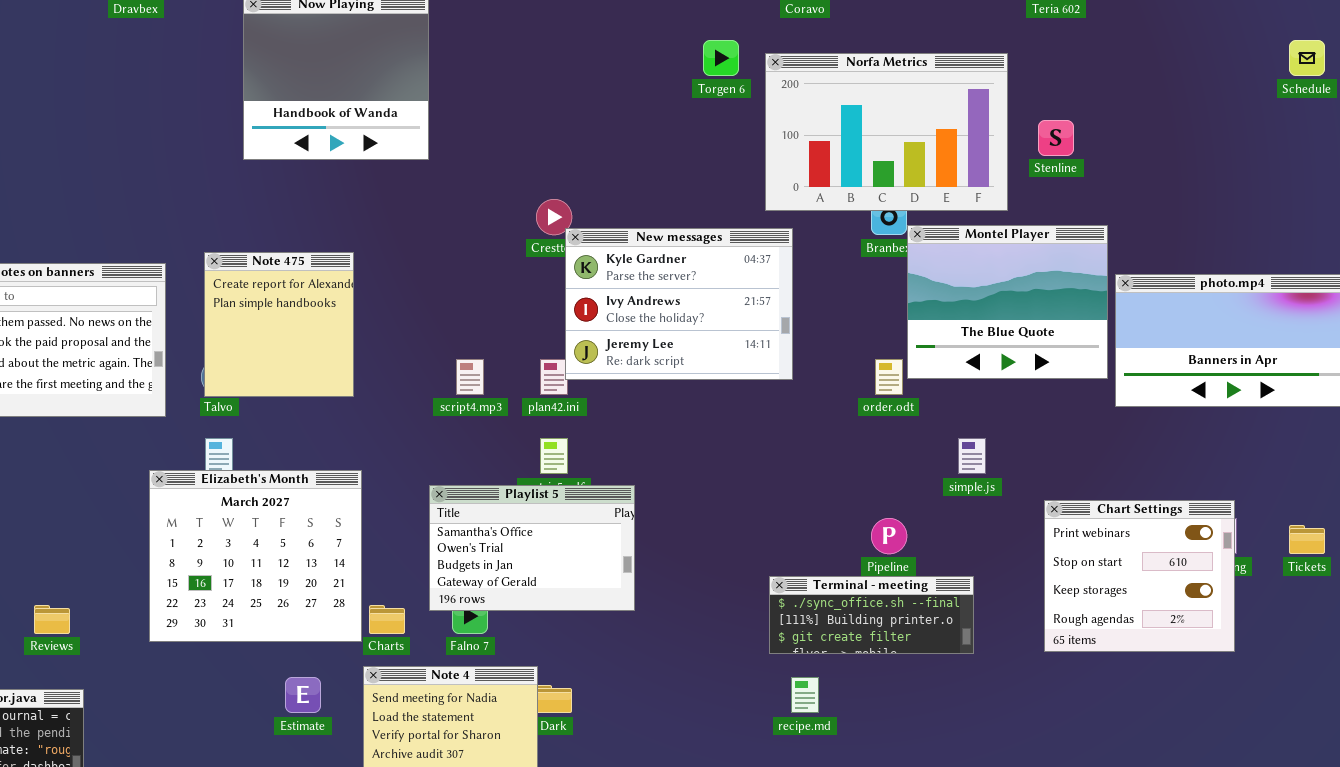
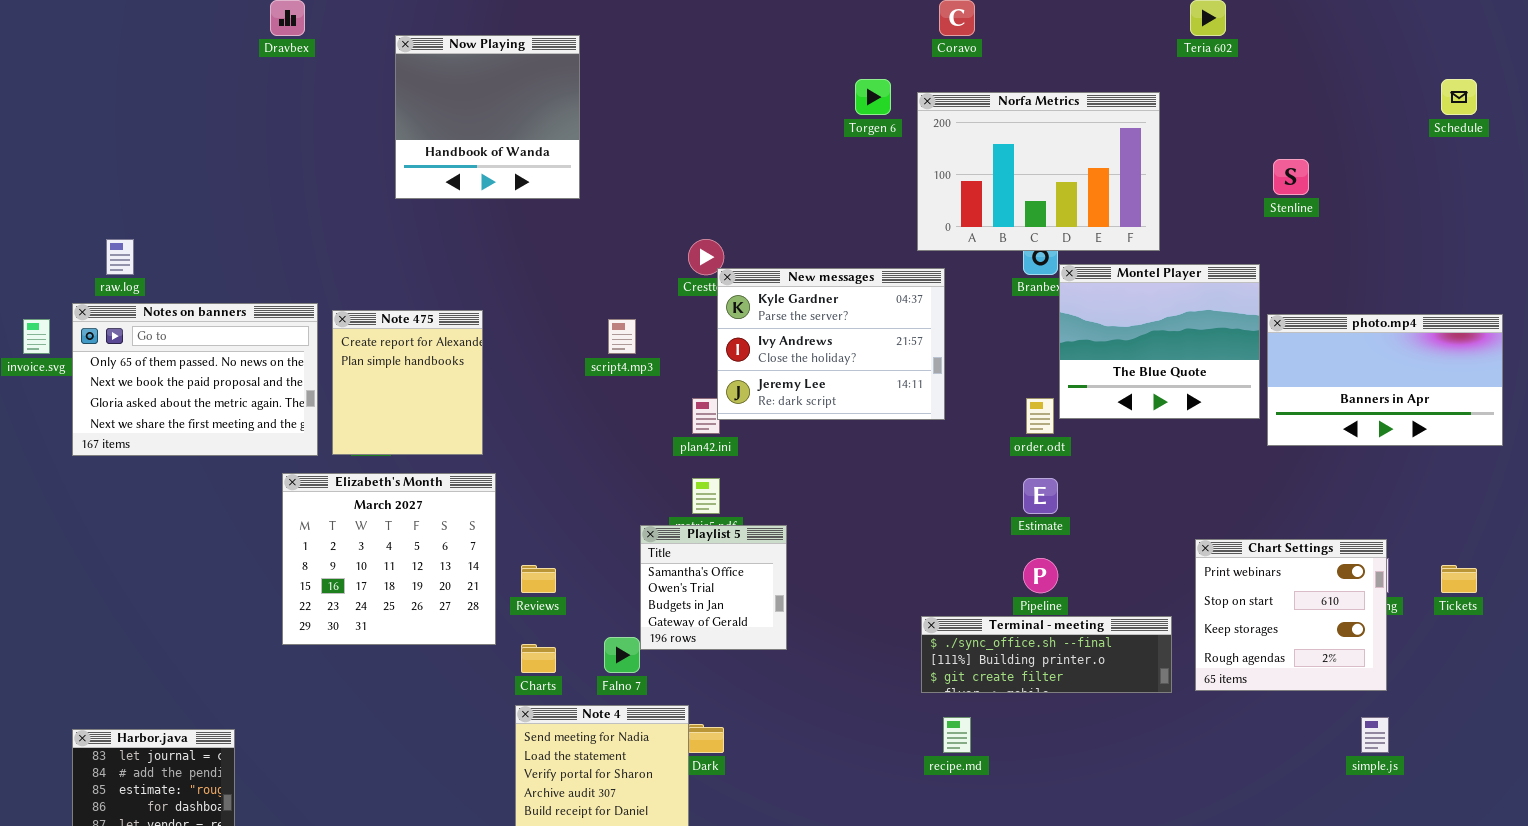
Stenline: [1038,120,1074,156] -> [1273,159,1309,195], moved
Note 475: [204,252,354,397] -> [332,310,483,455], moved
script4.mp3: [456,359,484,395] -> [608,319,636,354], moved
simple.js: [958,438,986,474] -> [1361,717,1389,753], moved
Elizabeth's Month: [149,470,362,642] -> [282,473,496,645], moved
Playlist 5: [429,485,635,611] -> [640,525,787,650], resized
Terminal - meeting: [769,576,974,654] -> [921,616,1172,693], resized
Reviews: [34,605,70,634] -> [521,565,556,593], moved
Estimate: [285,677,321,713] -> [1023,478,1058,514], moved

